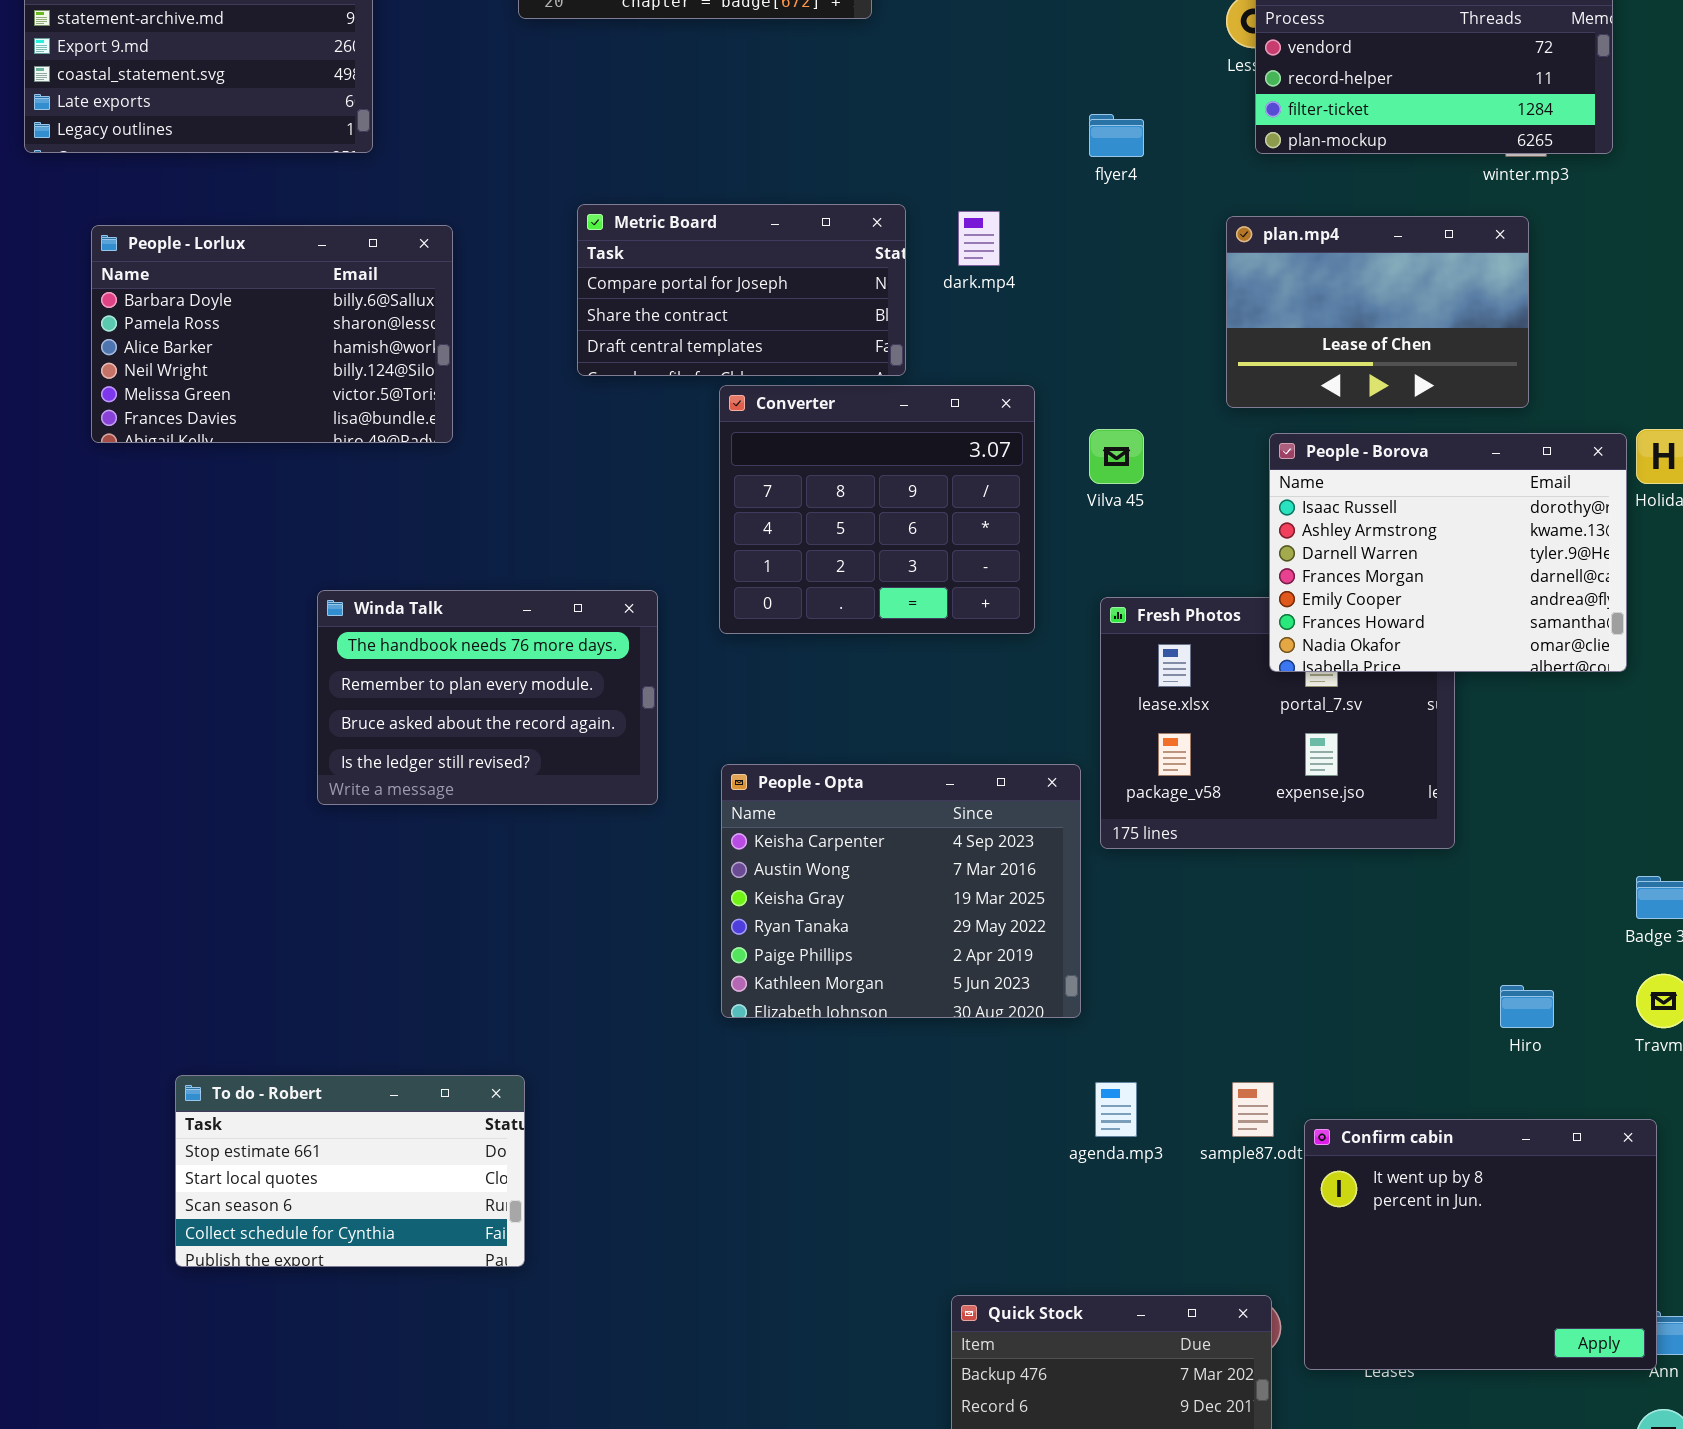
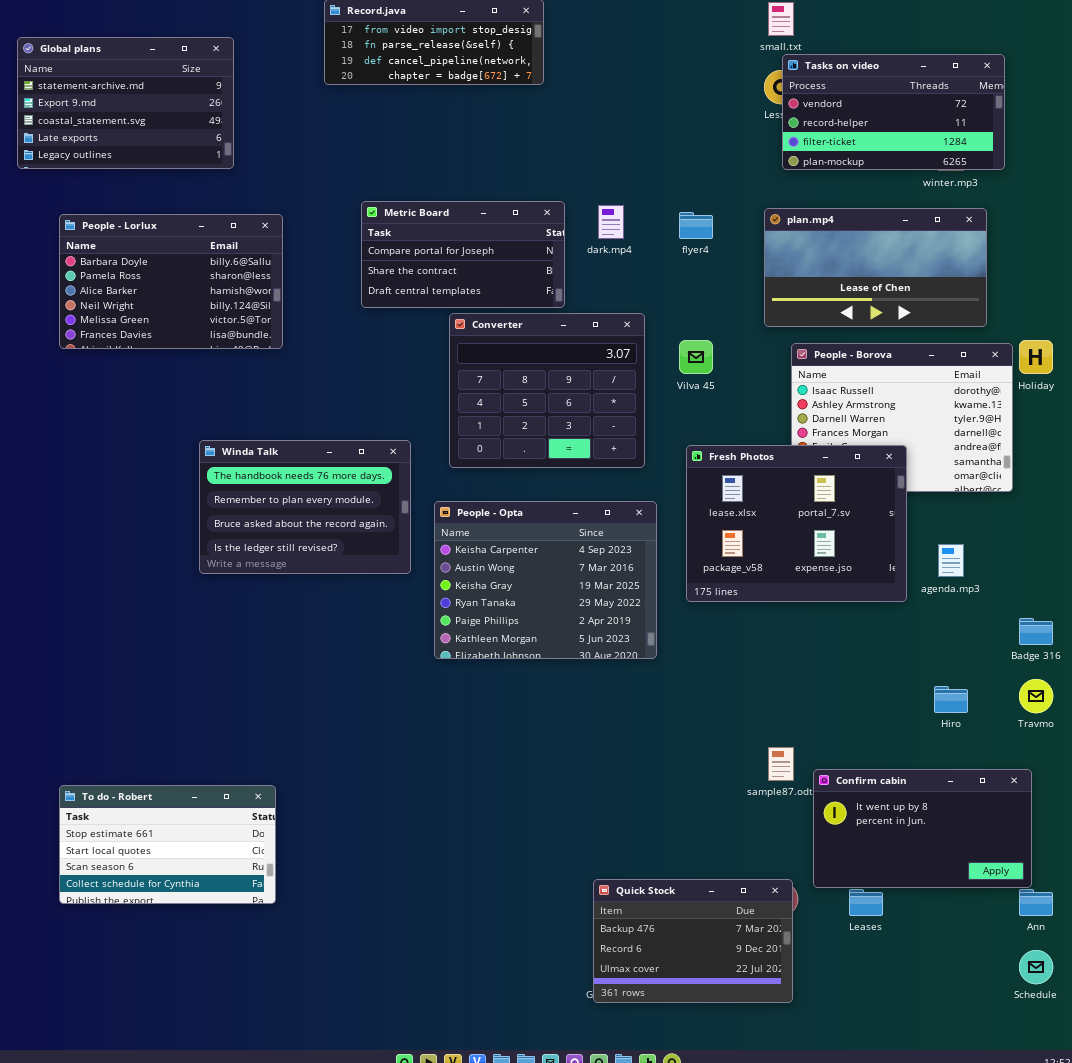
flyer4: [1089,114,1144,157] -> [679,212,713,239], moved
plan.mp4: [1226,216,1529,408] -> [764,208,987,327], resized
Fresh Photos: [1100,597,1455,849] -> [686,445,907,602], raised
People - Opta: [721,764,1081,1018] -> [434,501,657,659], moved
To do - Robert: [175,1075,525,1267] -> [59,785,276,904], moved
agenda.mp3: [1095,1082,1137,1137] -> [938,544,964,577], moved
Confirm cabin: [1304,1119,1657,1370] -> [813,769,1032,888], resized

